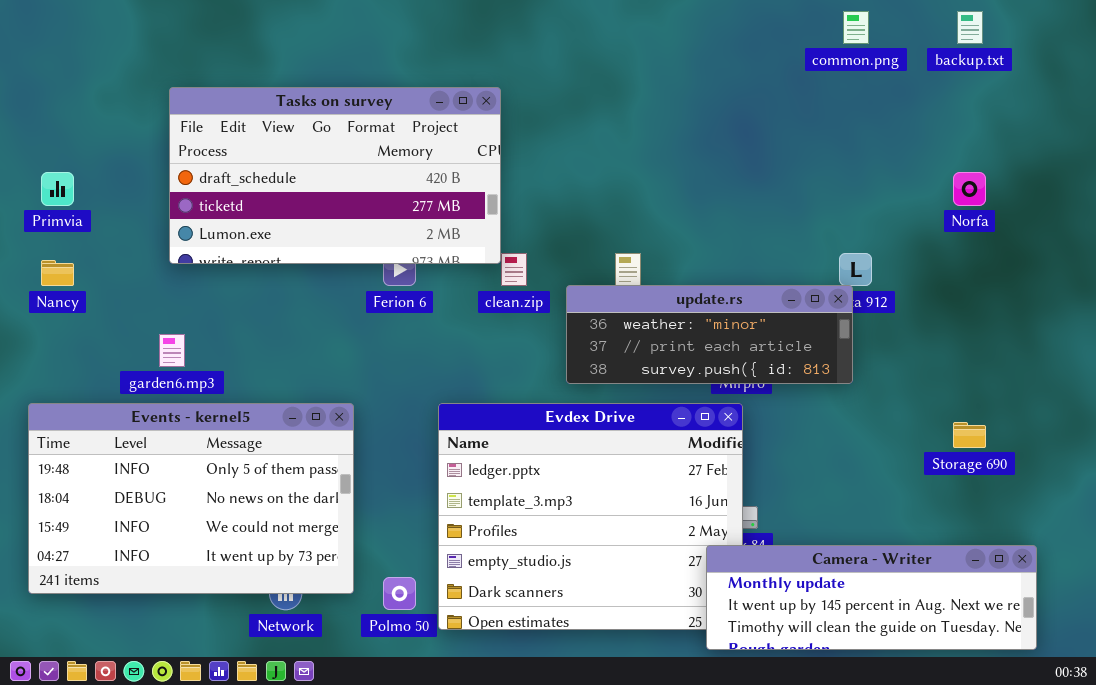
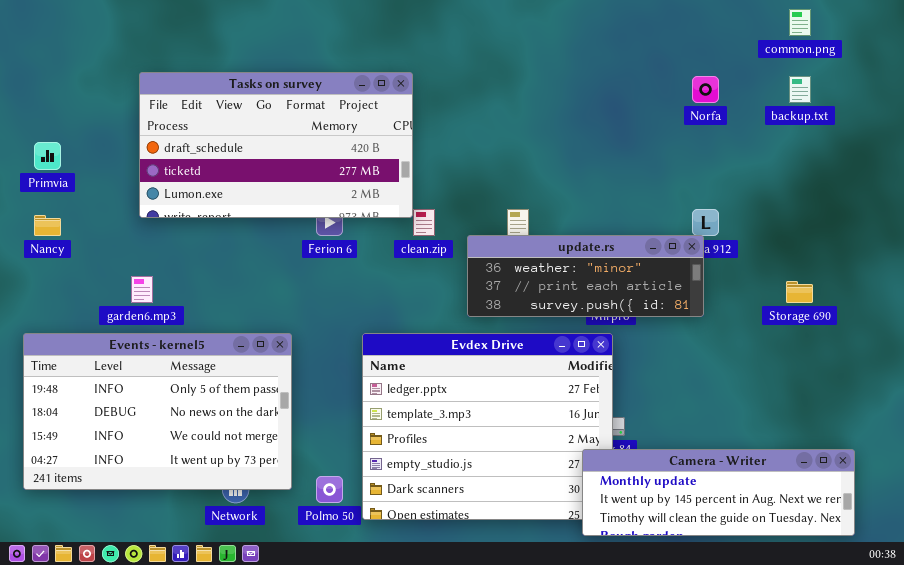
common.png: [843,11,869,44] -> [789,9,811,36], moved
backup.txt: [957,11,983,44] -> [789,76,811,103], moved
Norfa: [953,172,986,206] -> [692,76,719,103], moved
Storage 690: [953,422,986,448] -> [786,281,813,303], moved

